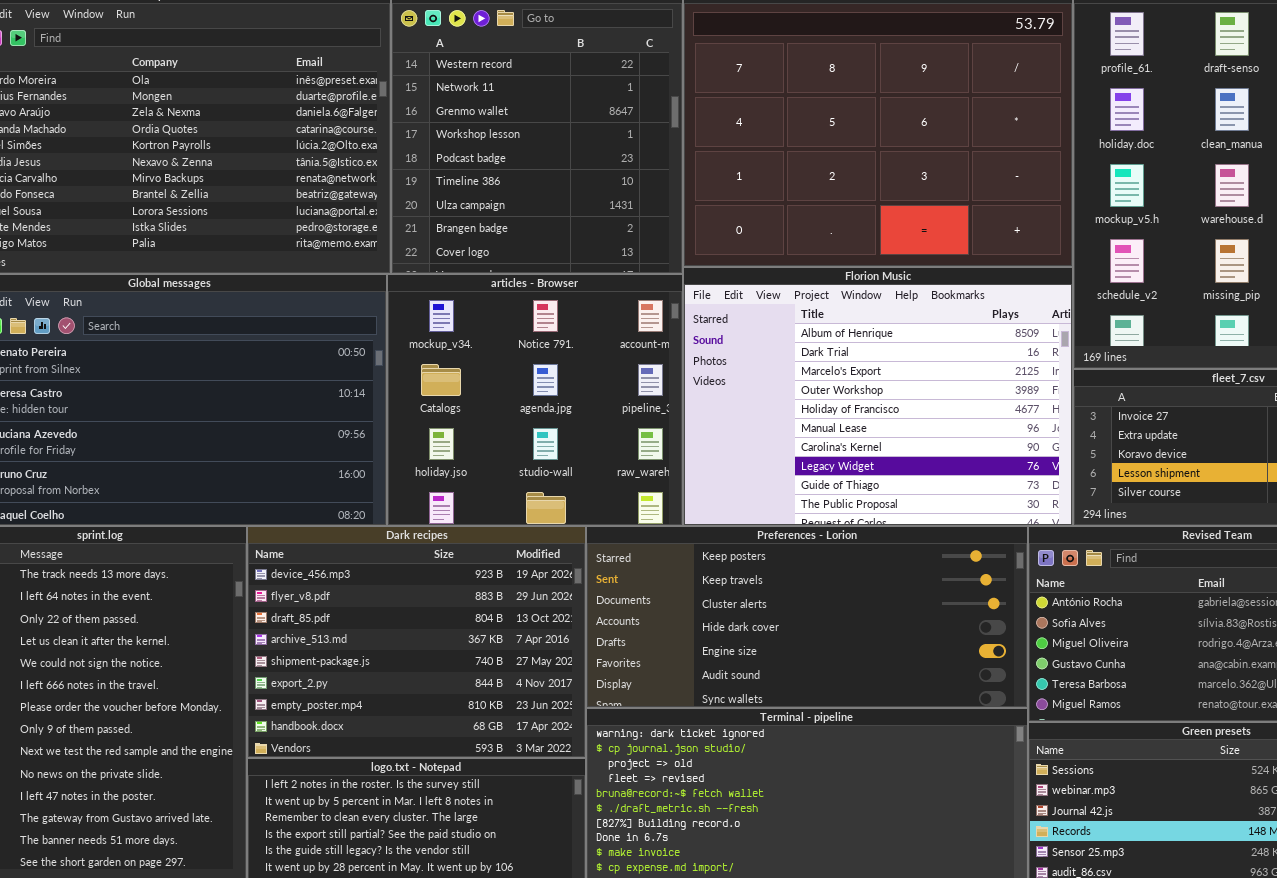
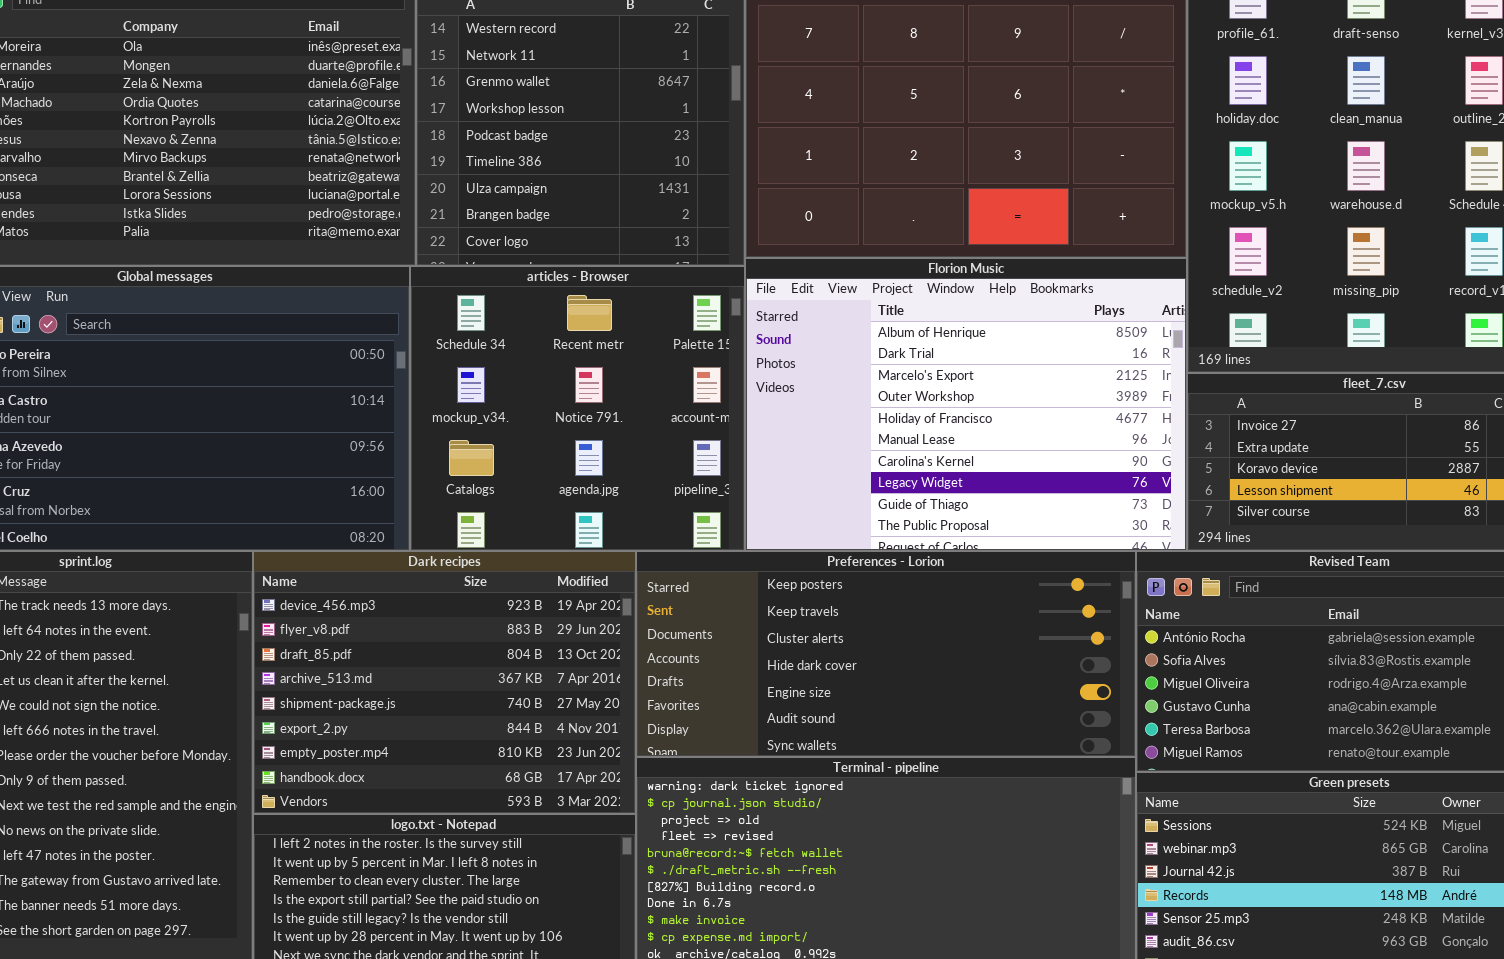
articles - Browser: [387,274,683,526] -> [410,266,745,551], scrolled up 1 row

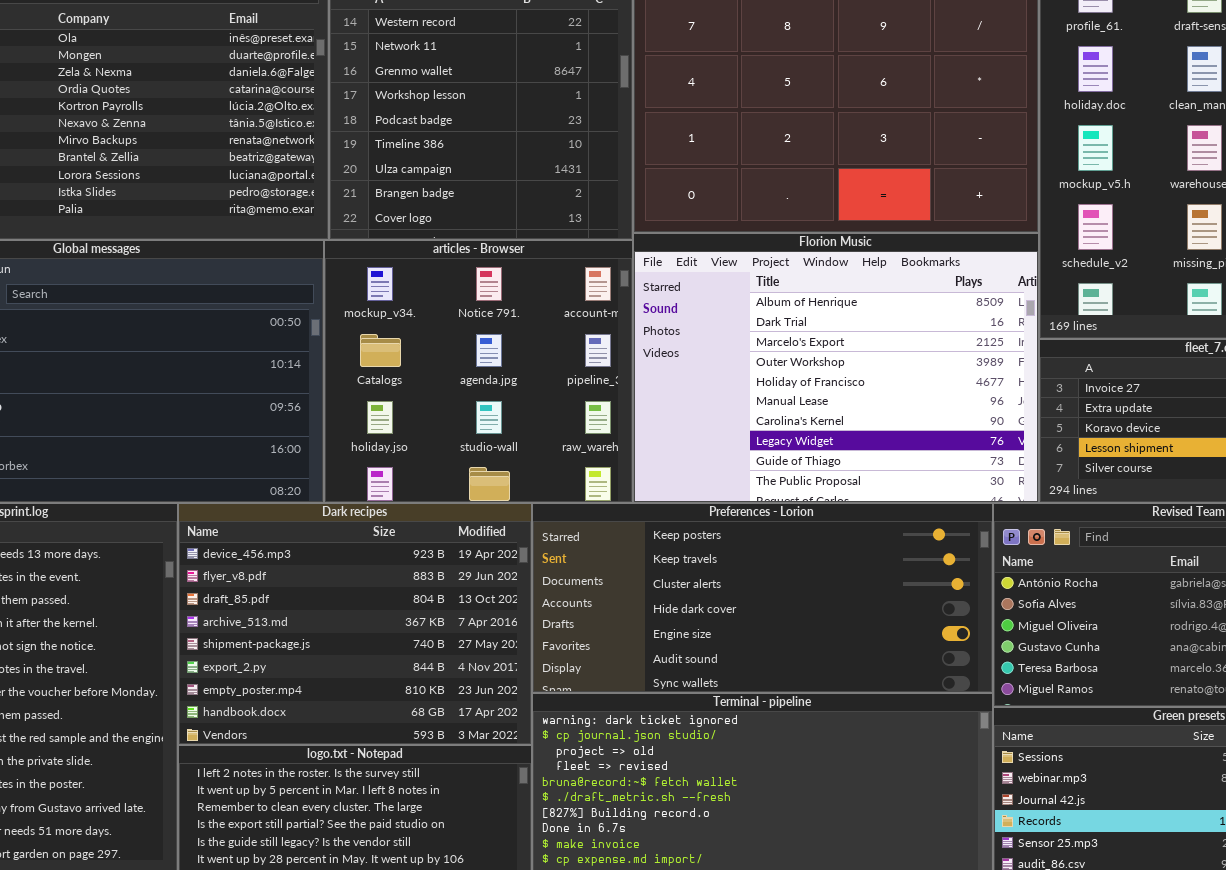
articles - Browser: [410,266,745,551] -> [324,240,633,503], scrolled down 1 row

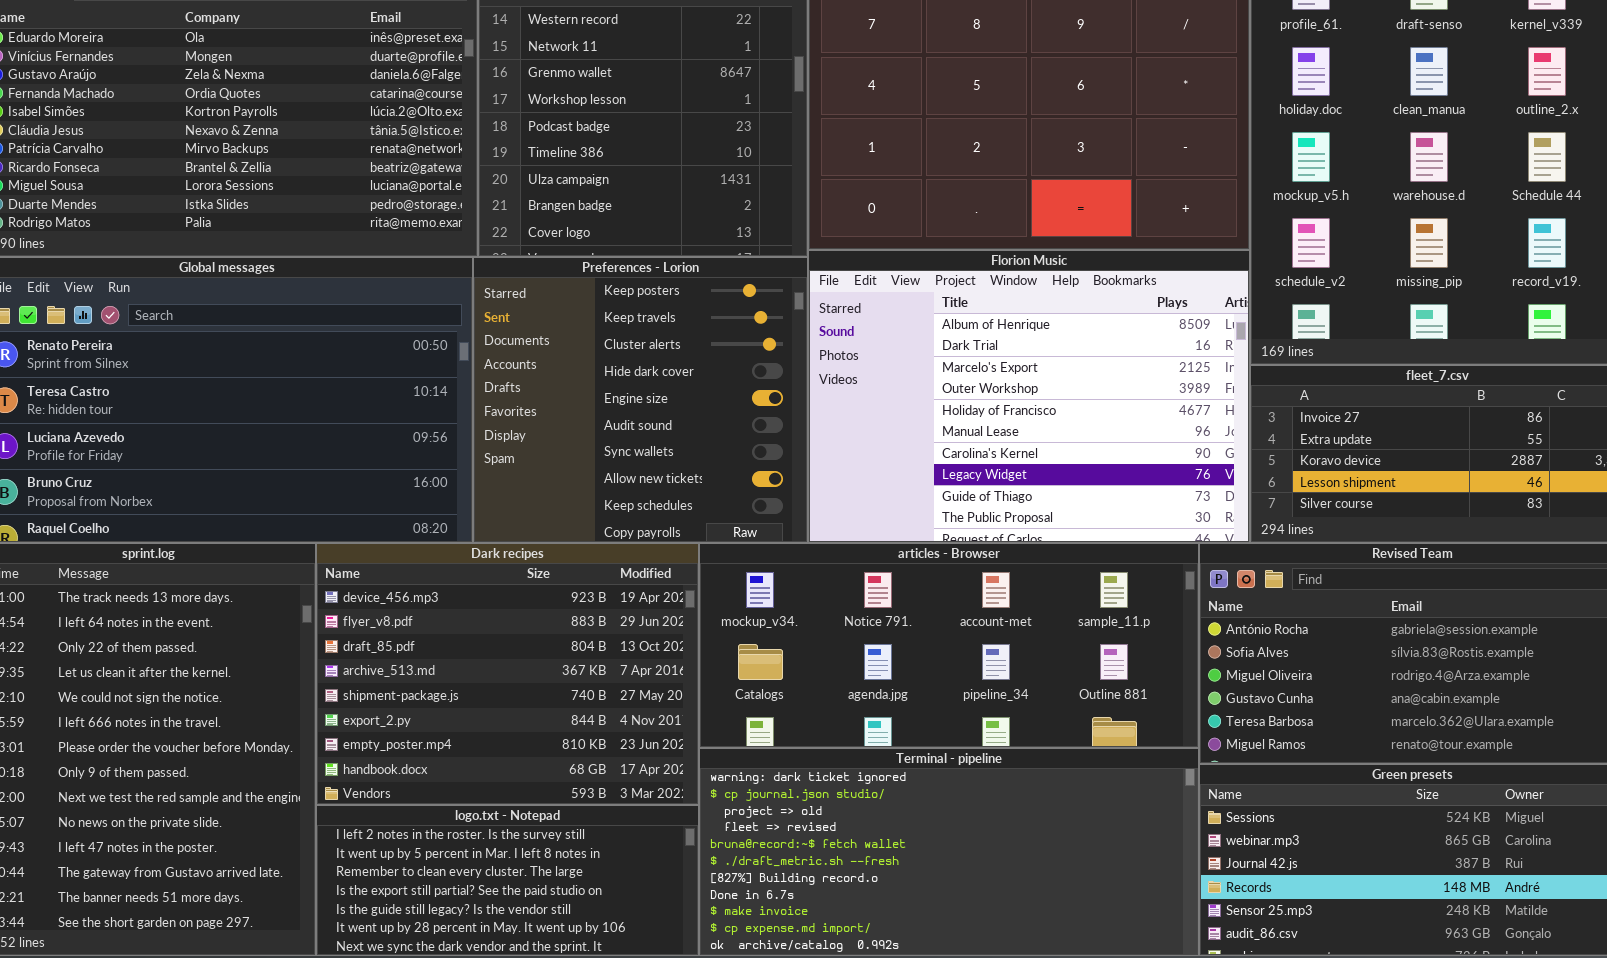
articles - Browser: [324,240,633,503] -> [699,543,1199,748], moved, resized
Preferences - Lorion: [532,503,993,693] -> [473,257,808,543], moved, resized

